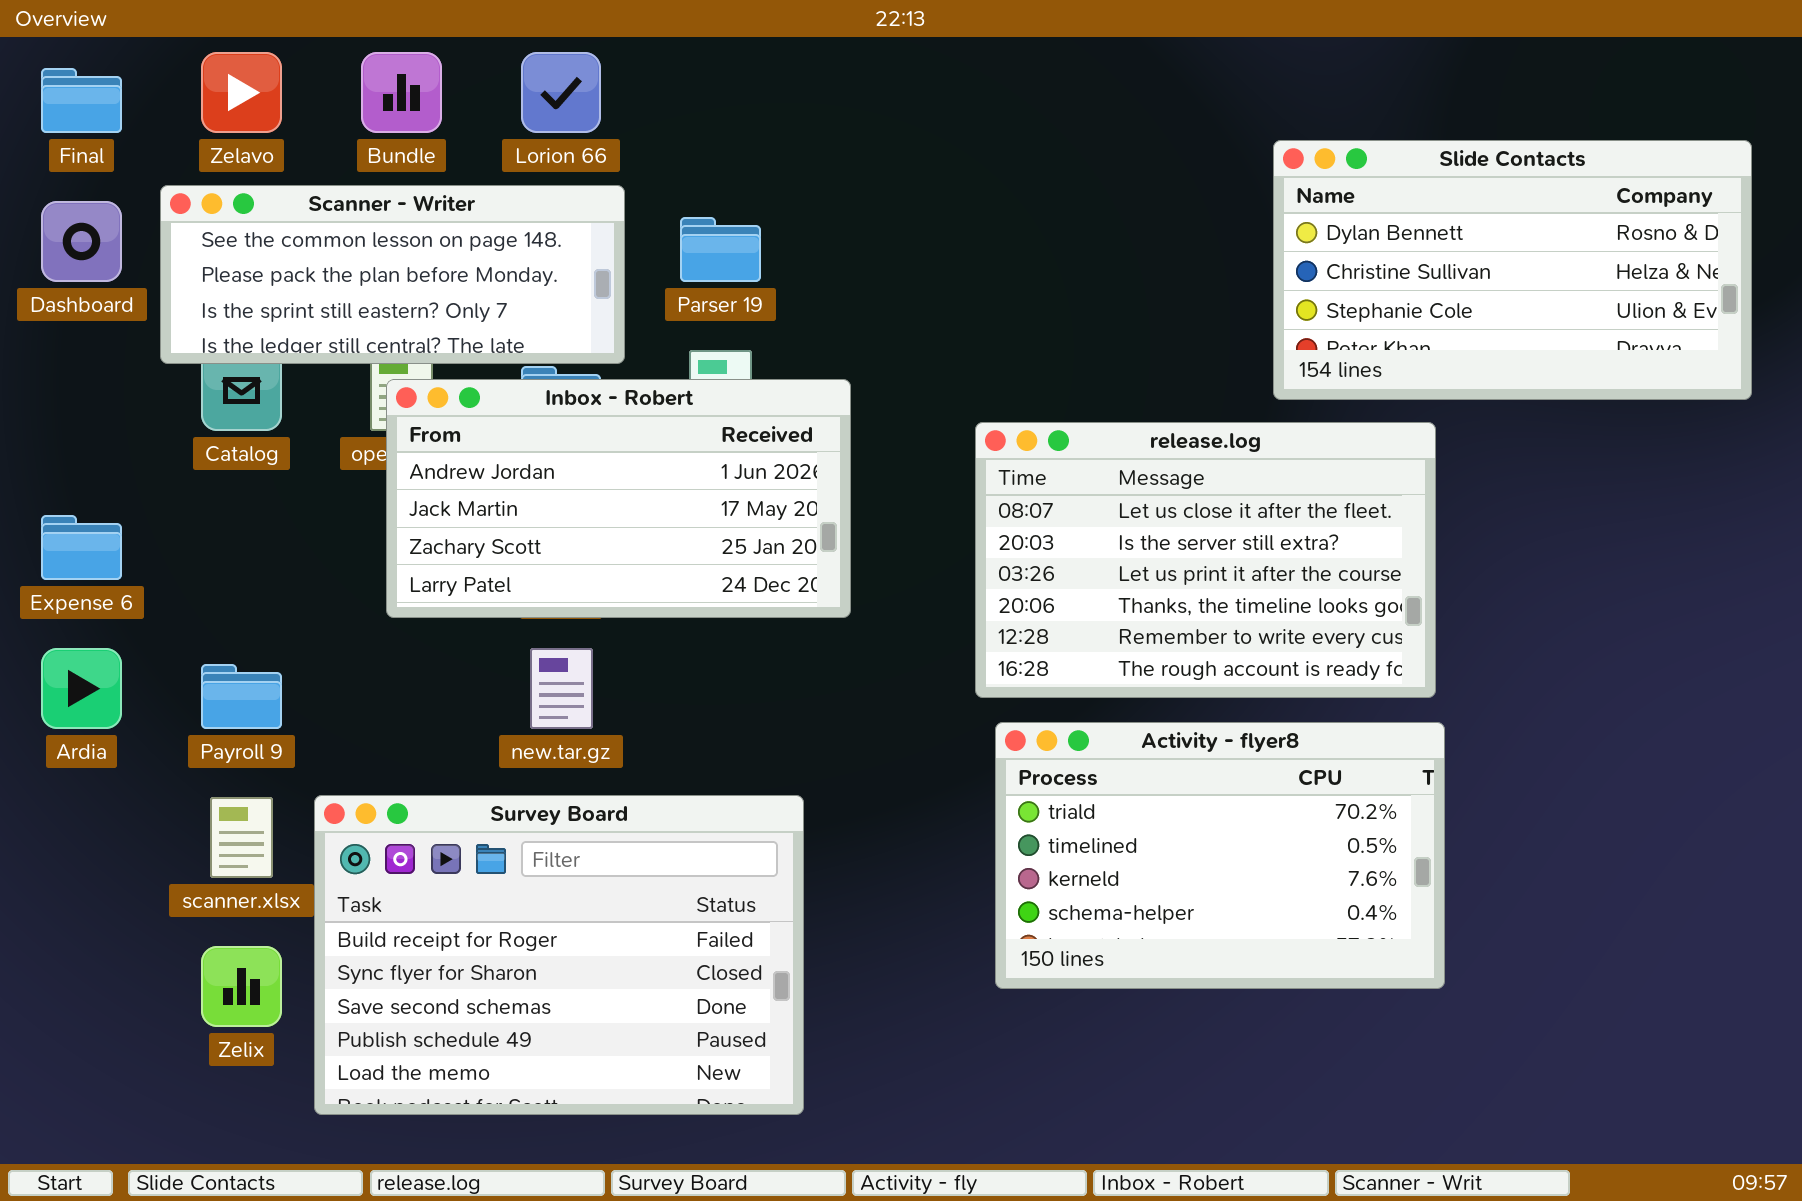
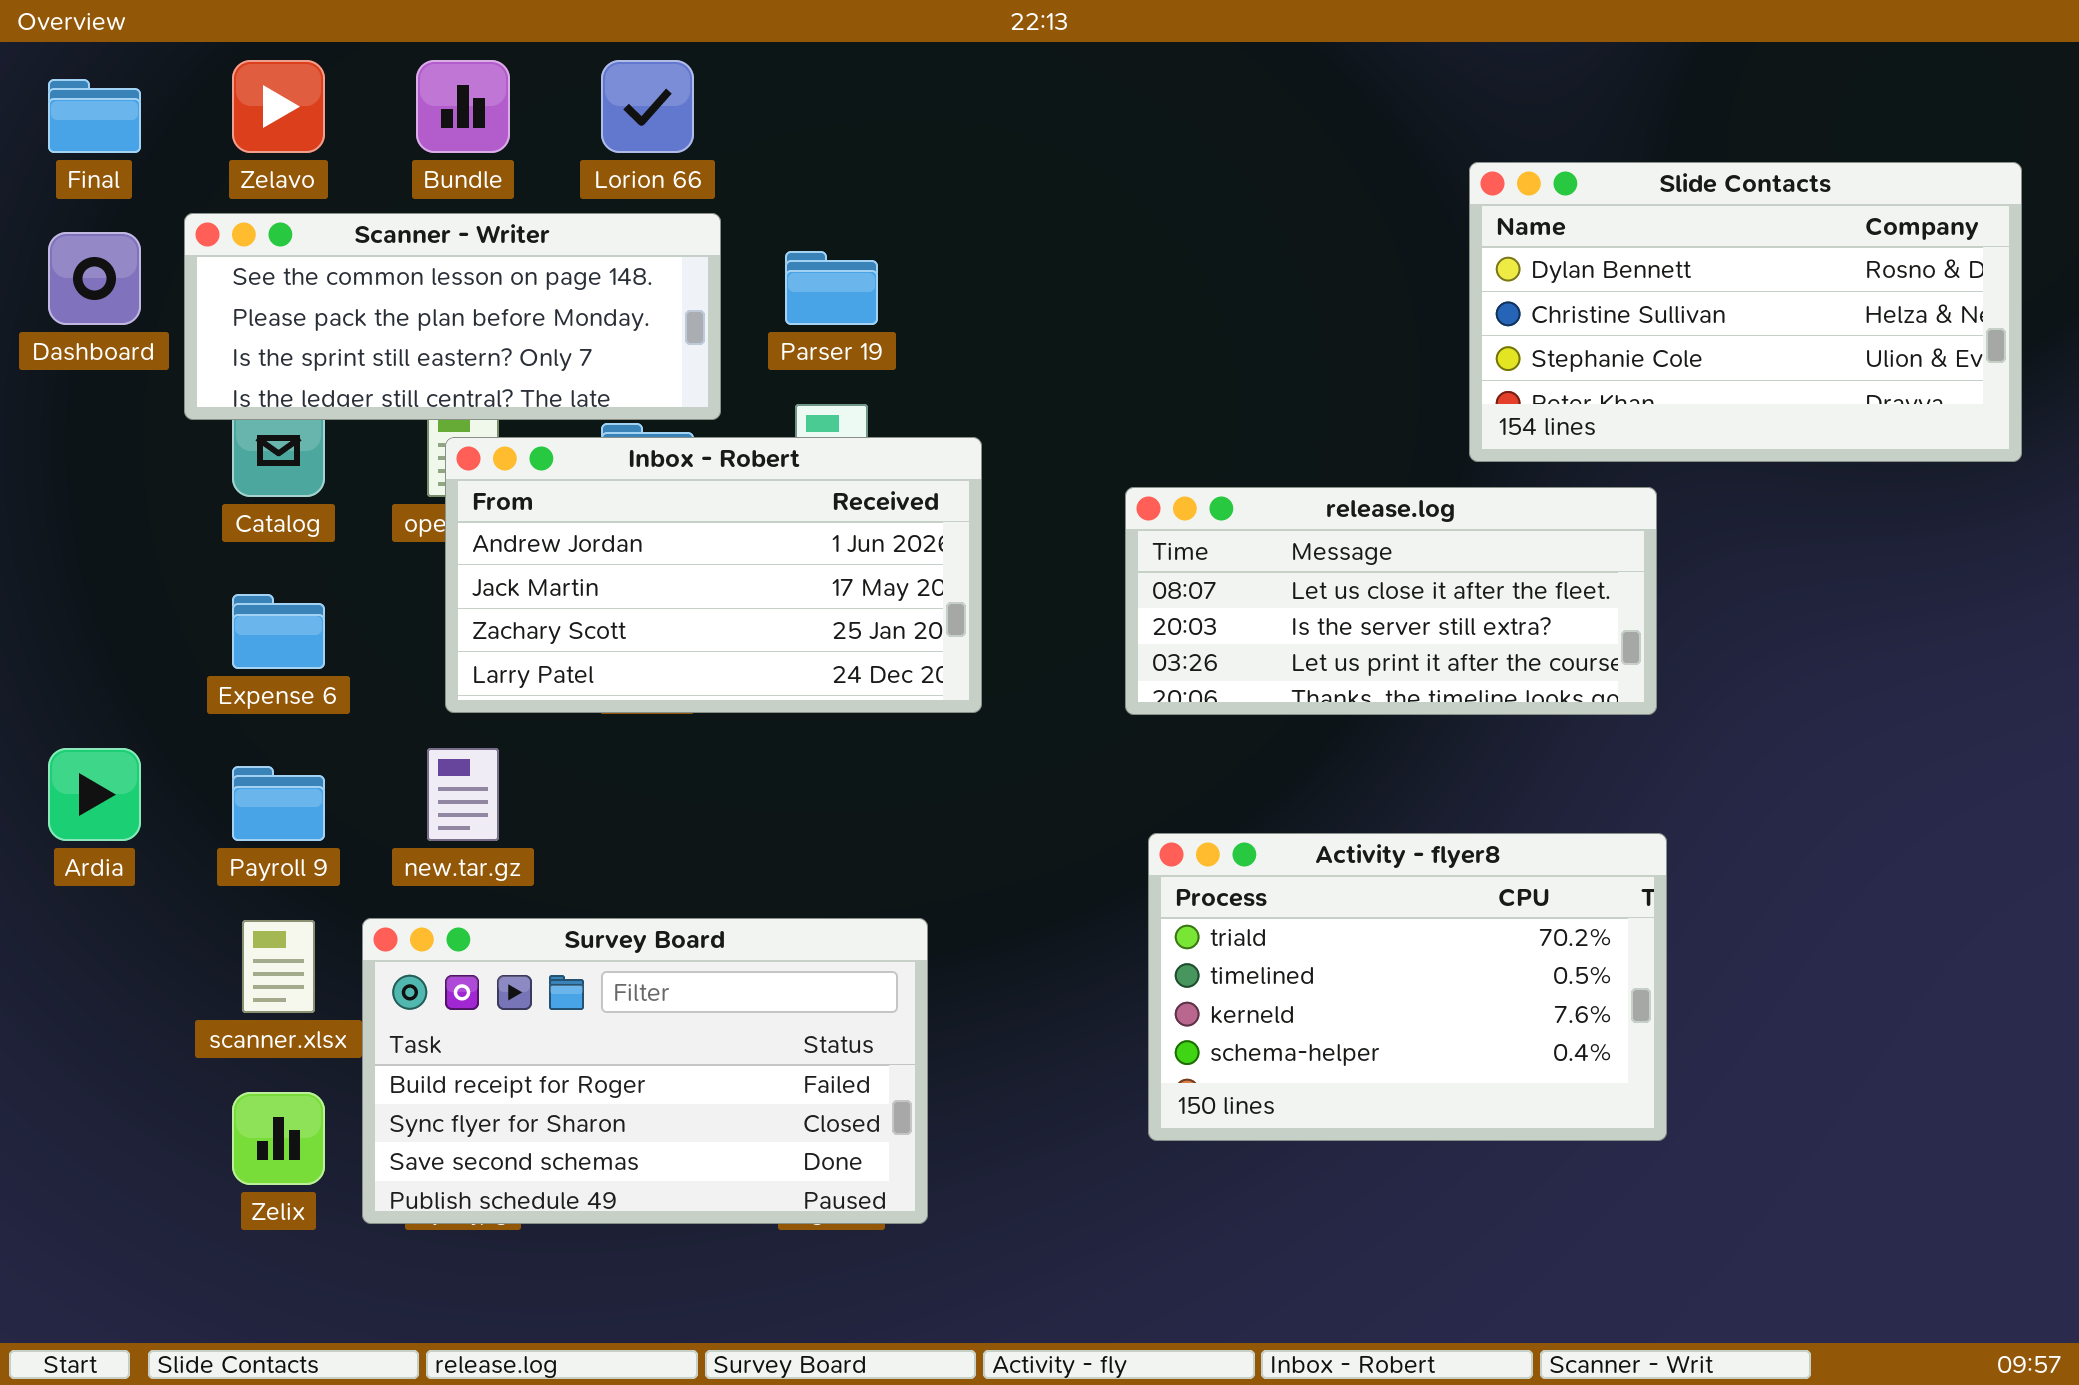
release.log: [975,422,1436,698] -> [1125,487,1657,715], resized
Expense 6: [41,515,122,580] -> [232,594,325,669], moved
new.tar.gz: [530,648,593,729] -> [427,748,499,841], moved
Survey Board: [314,795,804,1115] -> [362,918,928,1224], resized

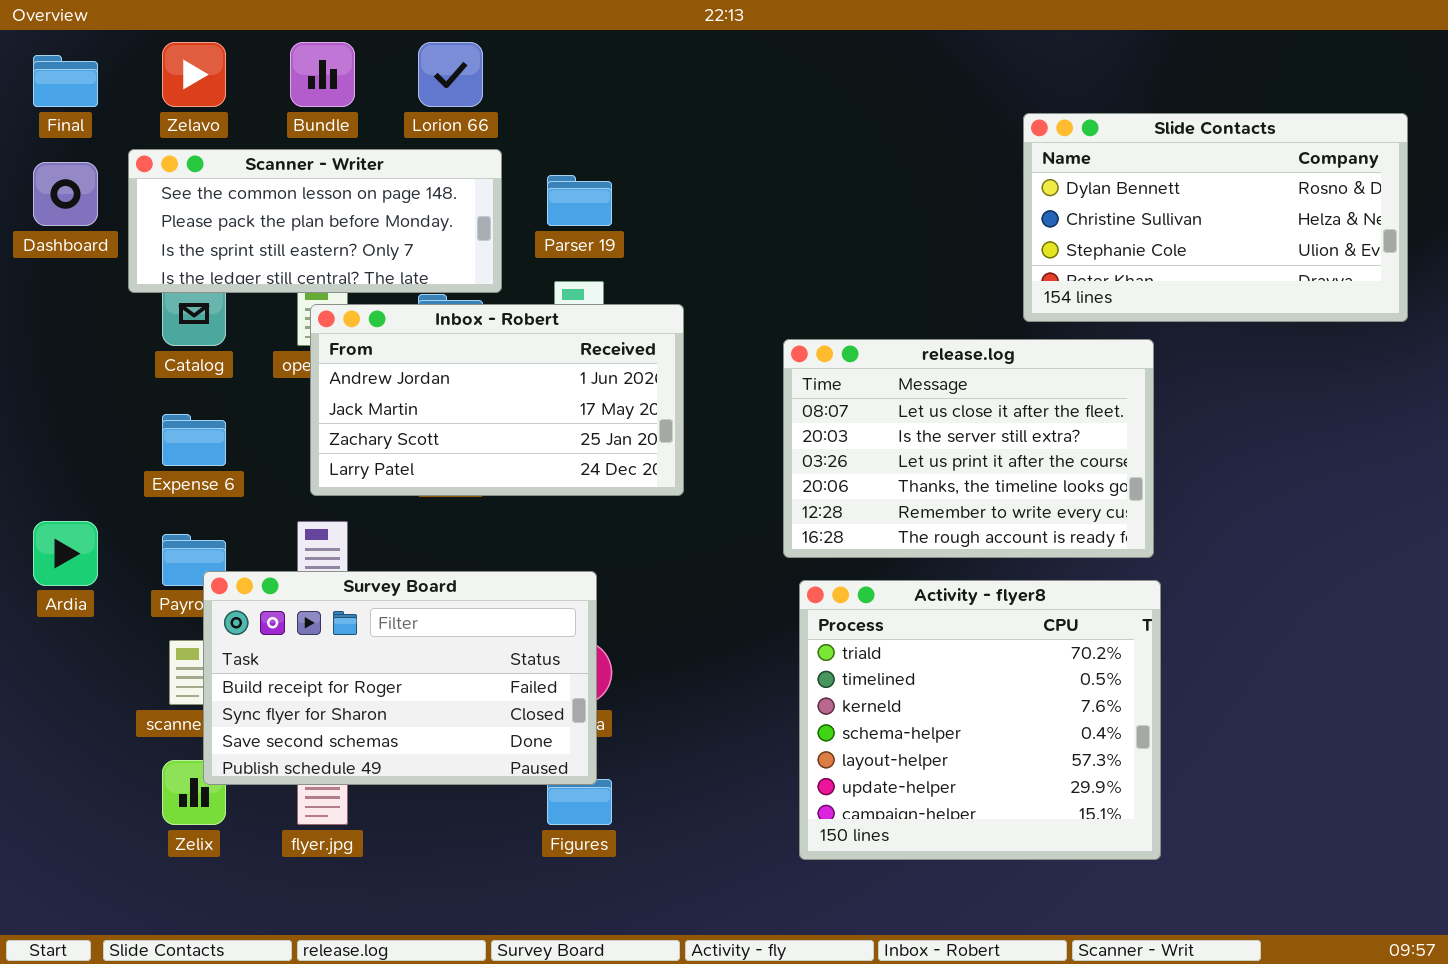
release.log: [1125,487,1657,715] -> [783,339,1154,558], resized
Activity - flyer8: [1148,833,1667,1141] -> [799,580,1161,860], resized
Survey Board: [362,918,928,1224] -> [203,571,597,785], moved

